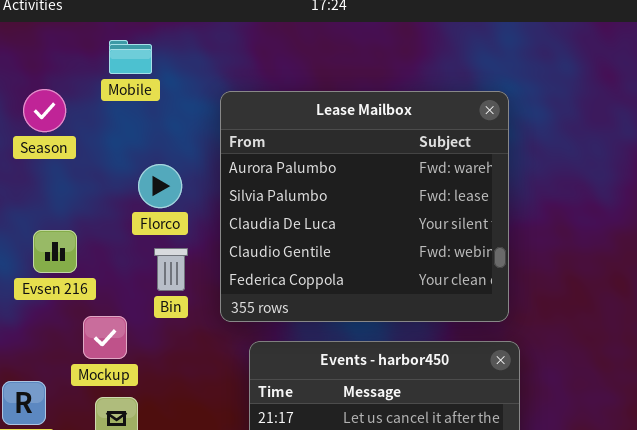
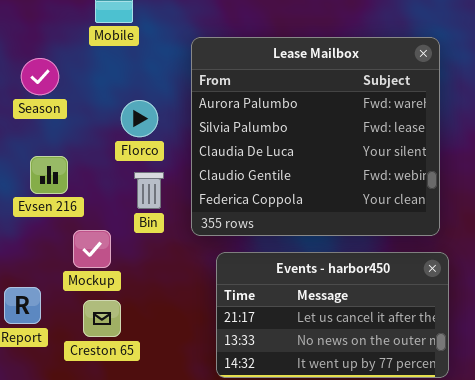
Season: [23,89,66,132] -> [21,58,59,95], moved

